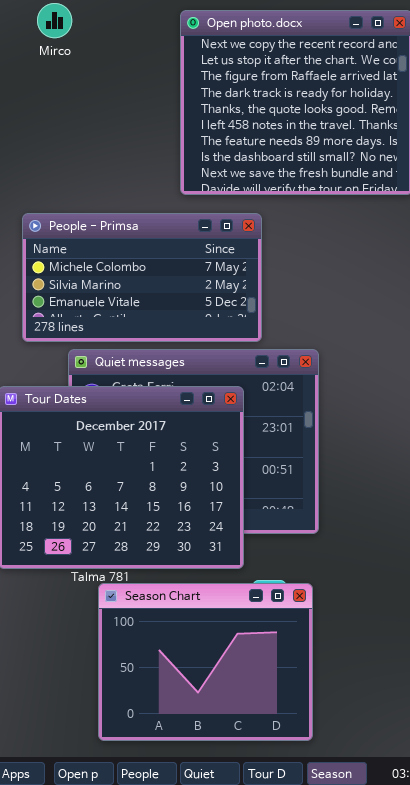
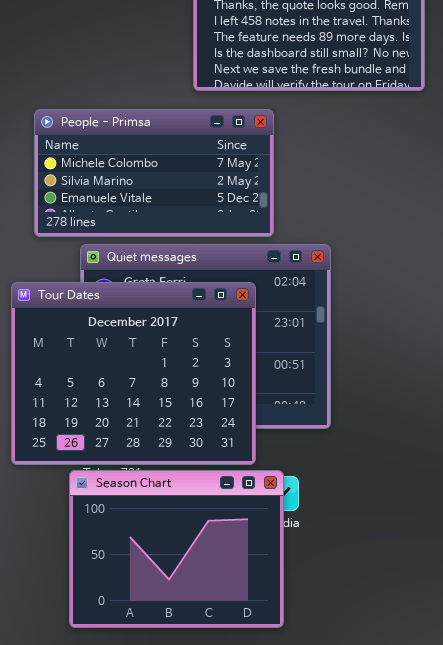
Season Chart: [98,583,313,741] -> [69,470,284,628], moved

